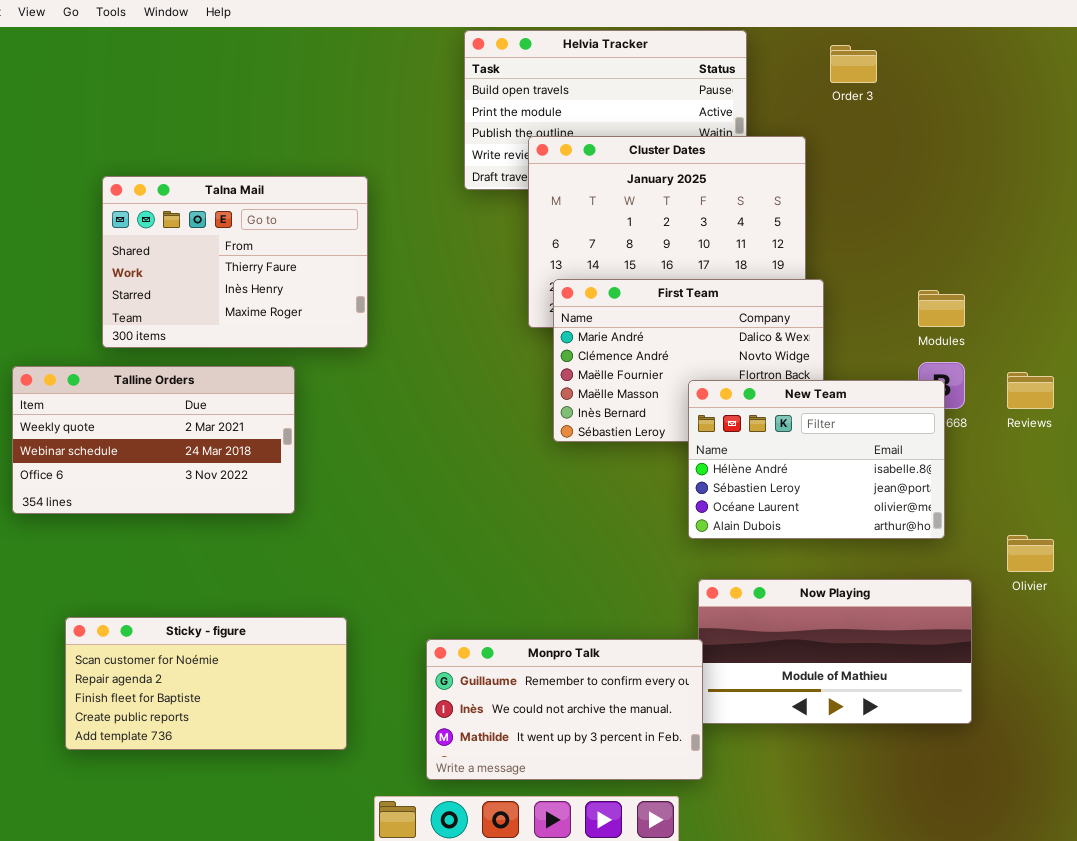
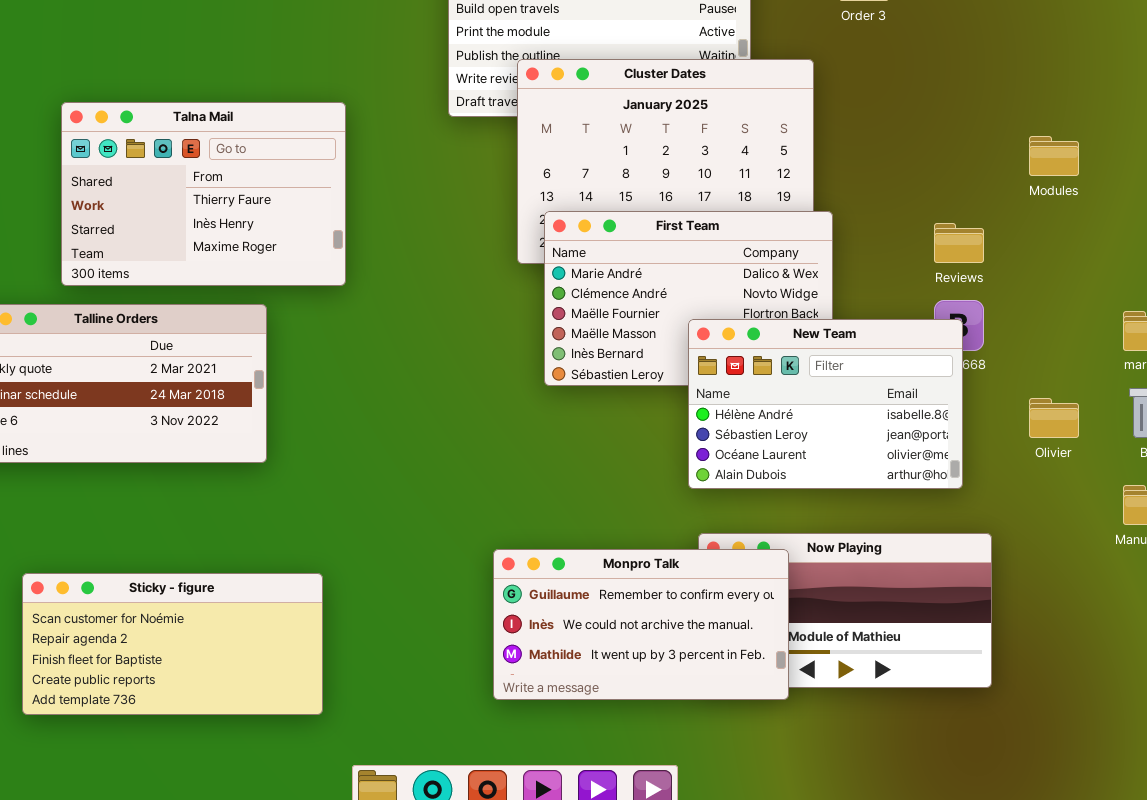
Modules: [918,290,965,327] -> [1029,136,1079,176], moved
Reviews: [1007,372,1054,409] -> [934,223,984,263], moved
Olivier: [1007,535,1054,572] -> [1029,398,1079,438], moved
Monpro Talk: [426,639,703,780] -> [493,549,789,700], moved

